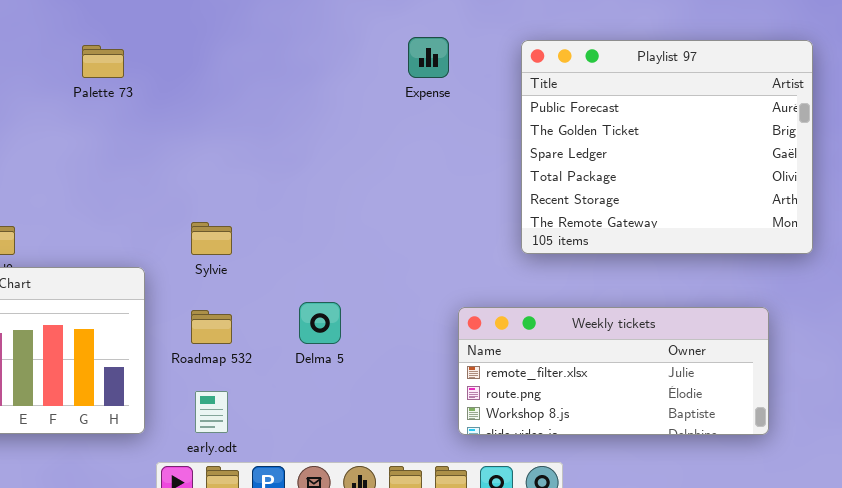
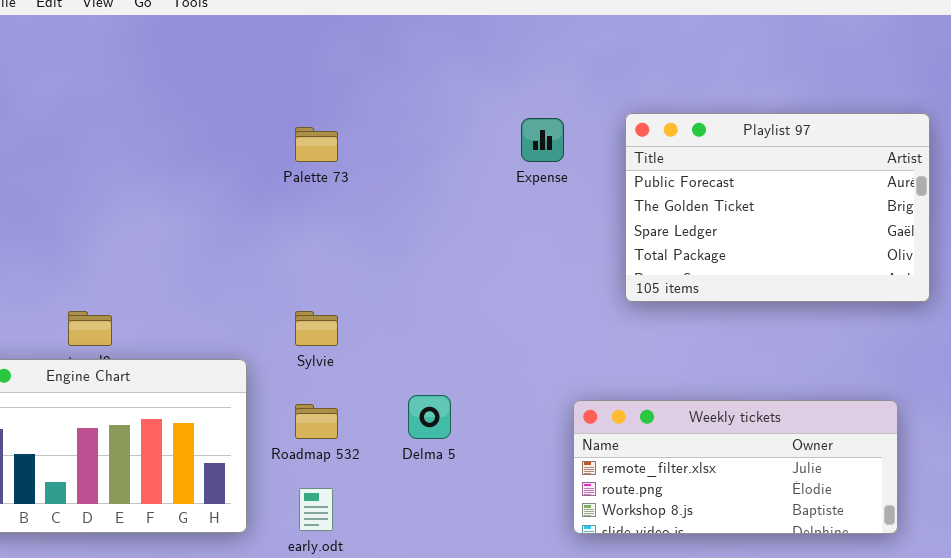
Playlist 97: [521,40,813,254] -> [625,113,930,302], moved, resized
Palette 73: [82,45,124,78] -> [295,127,338,162], moved

